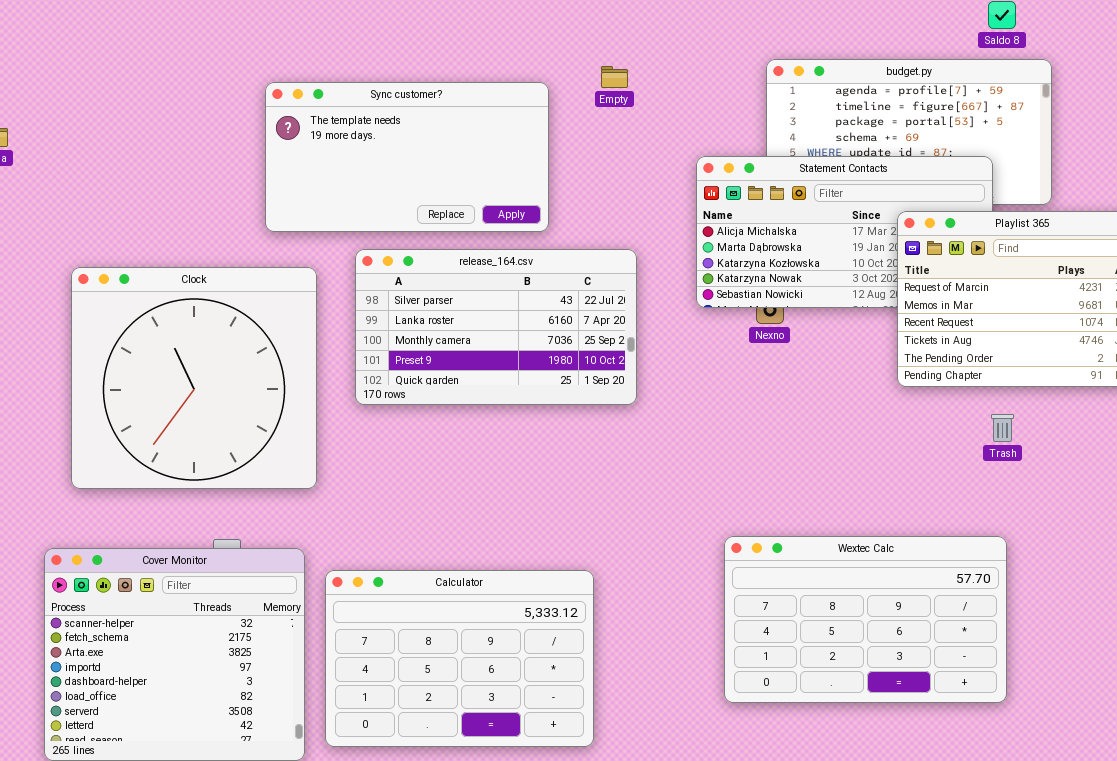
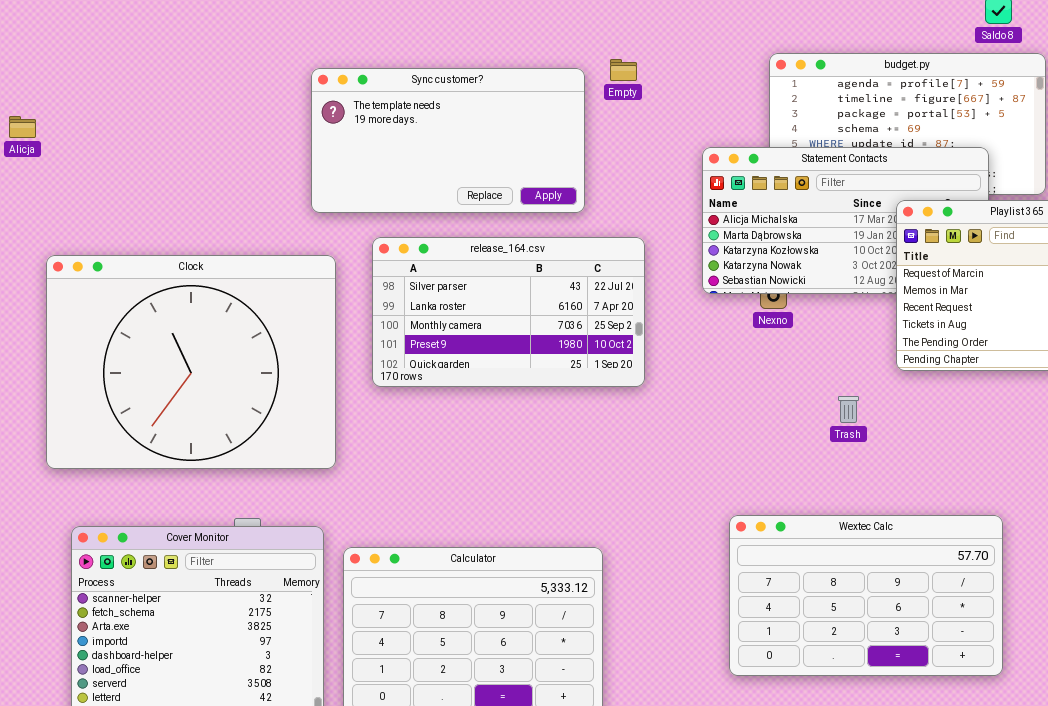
Sync customer?: [265,82,549,232] -> [311,68,585,213], moved
Clock: [71,267,317,489] -> [46,255,336,469], resized
Trash: [991,414,1014,442] -> [838,396,859,423], moved

